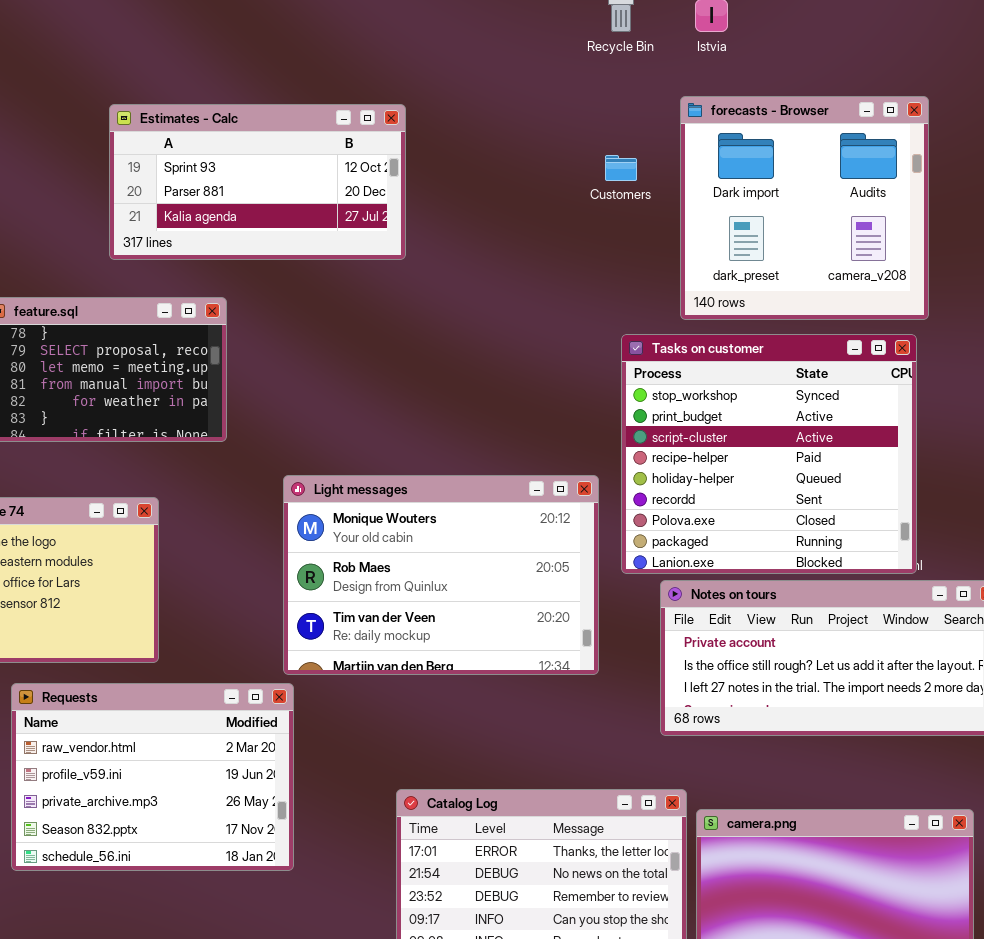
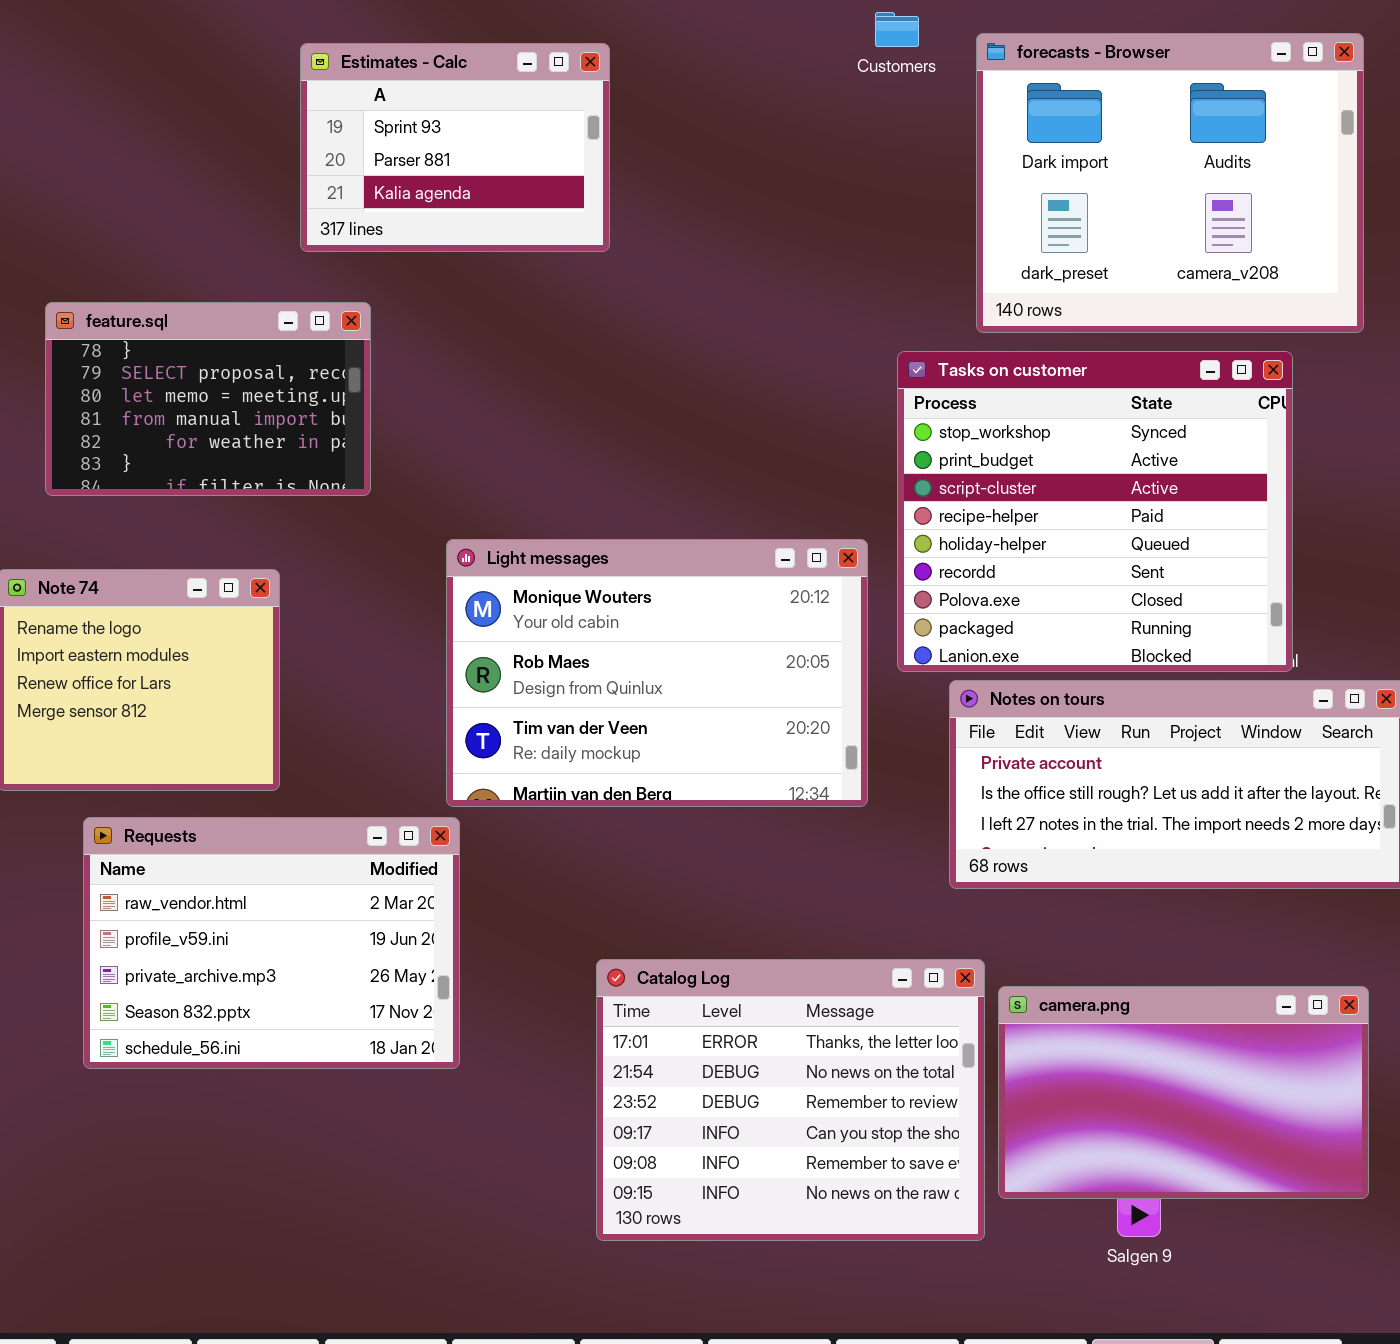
forecasts - Browser: [680,96,929,320] -> [976,33,1364,333], resized
Estimates - Calc: [109,104,406,260] -> [300,43,610,252], resized
Customers: [605,155,637,181] -> [875,12,919,47], moved

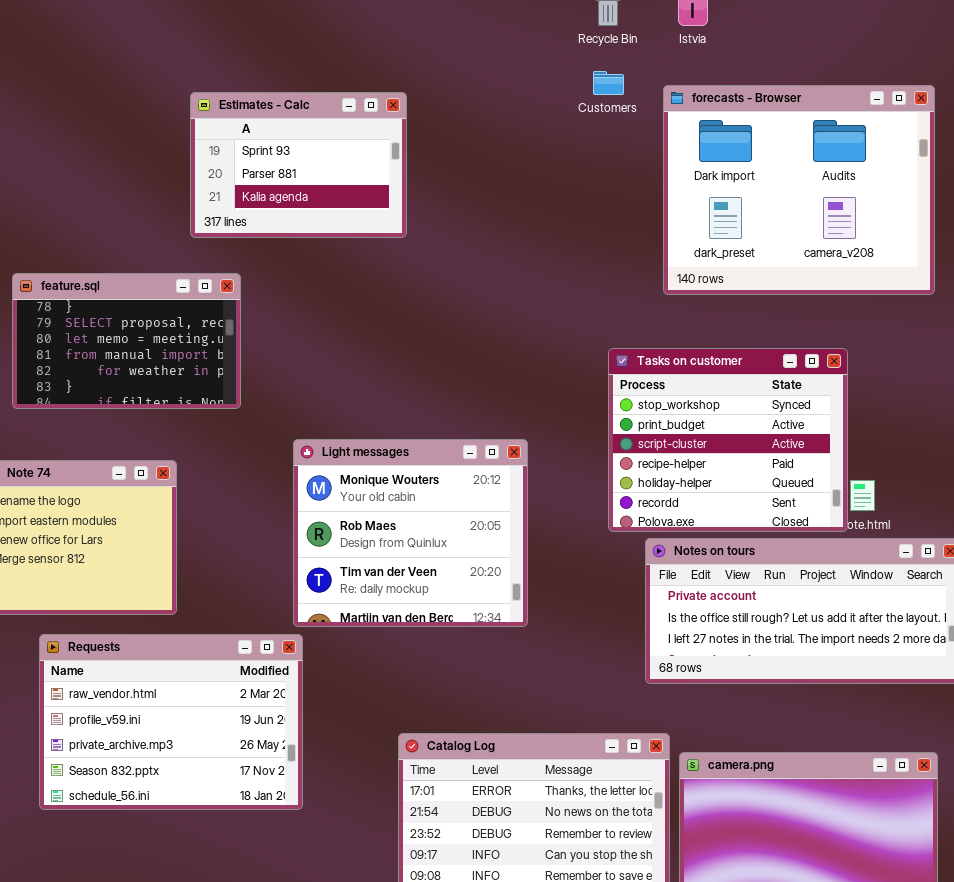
Tasks on customer: [897,351,1293,672] -> [608,348,848,532], resized
Light messages: [446,539,868,807] -> [293,439,528,627], resized

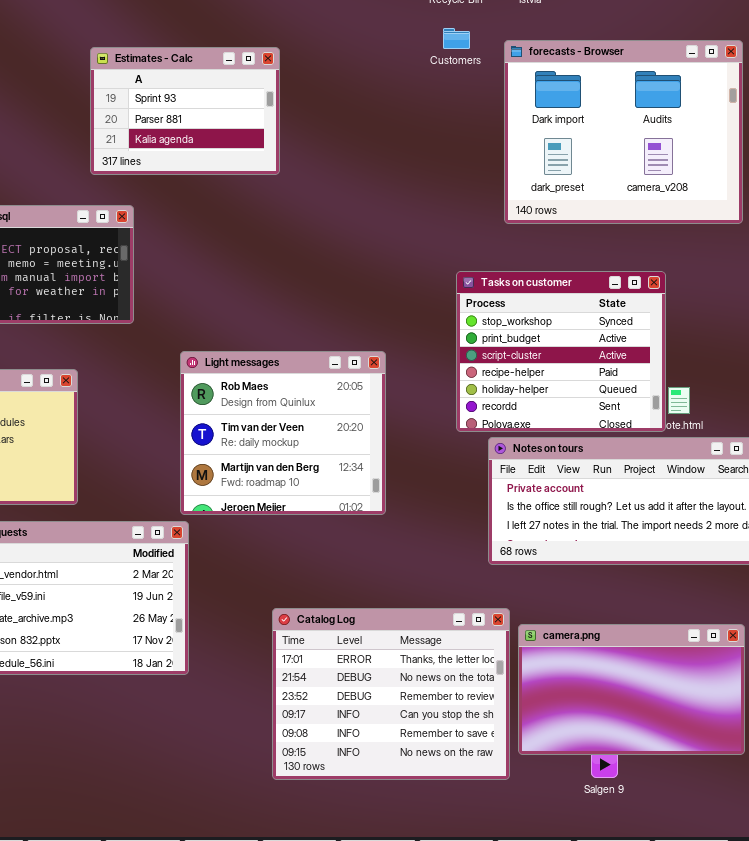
Light messages: [293,439,528,627] -> [180,351,386,515], scrolled down 1 row

